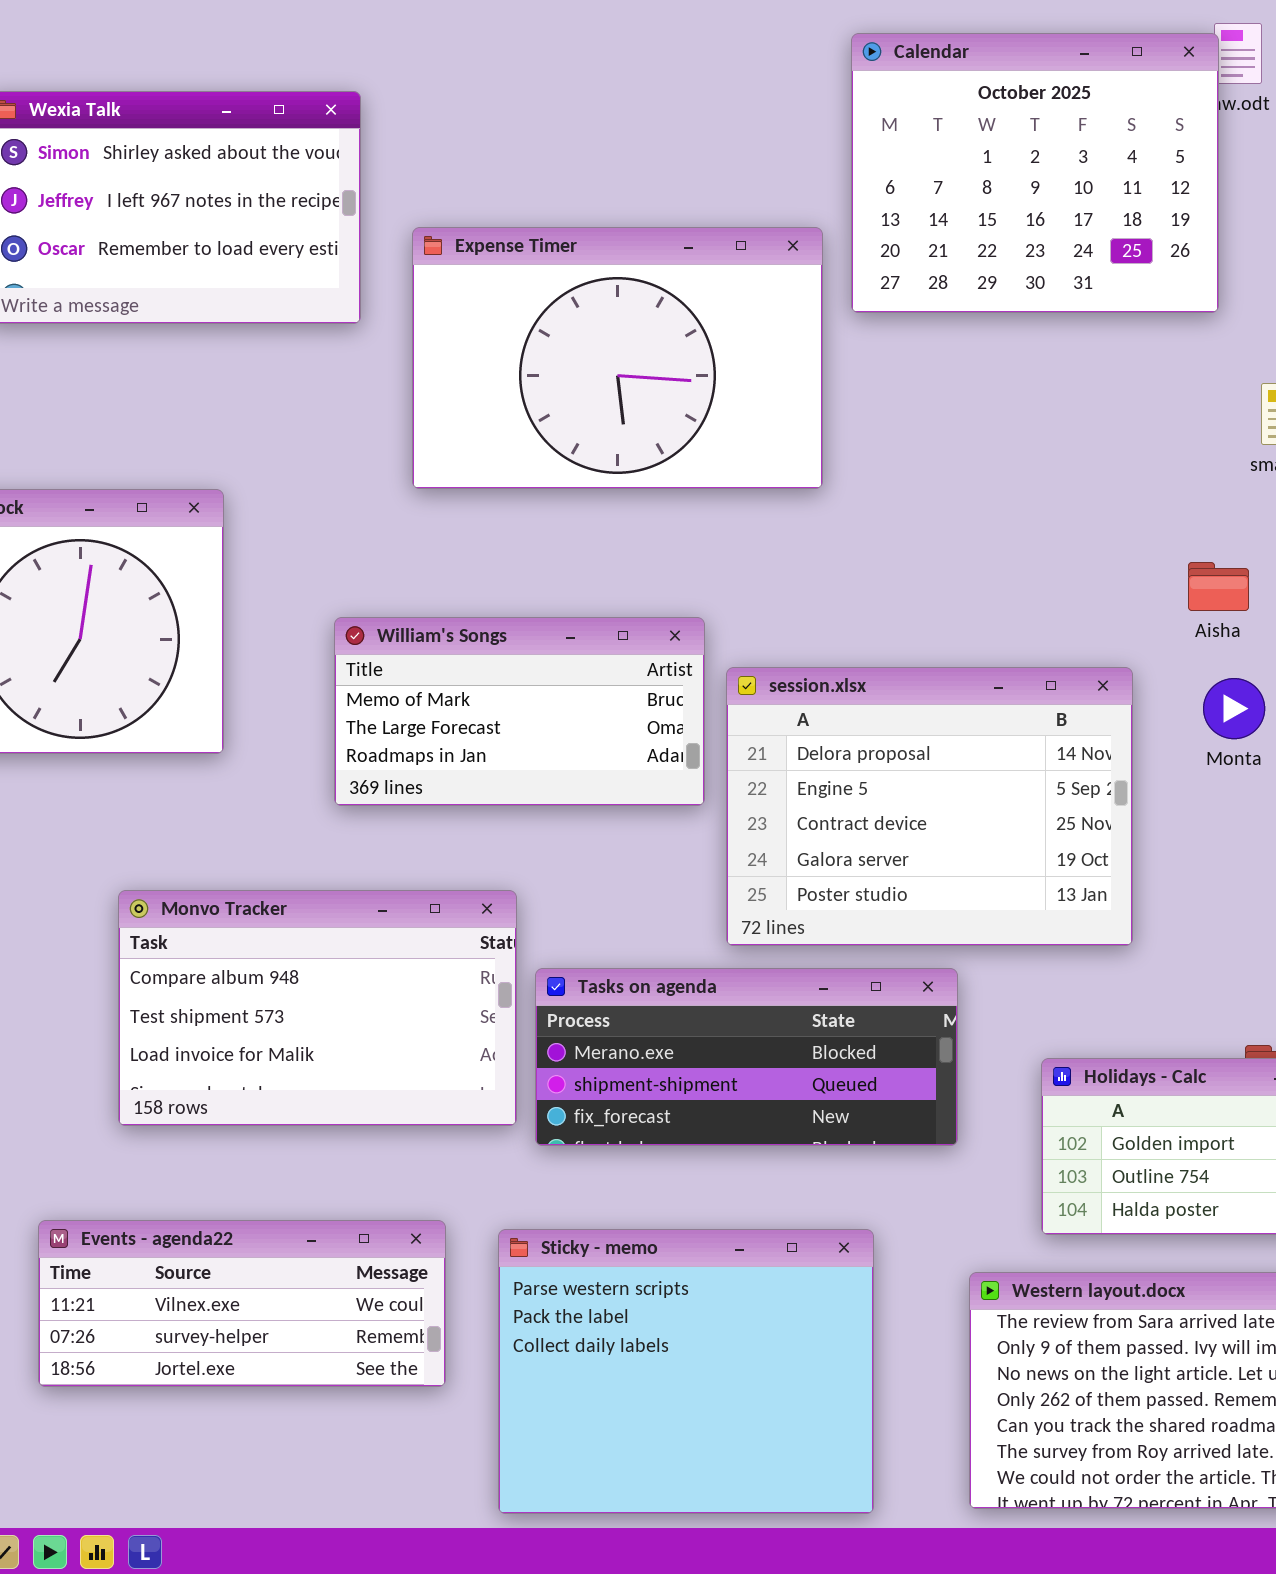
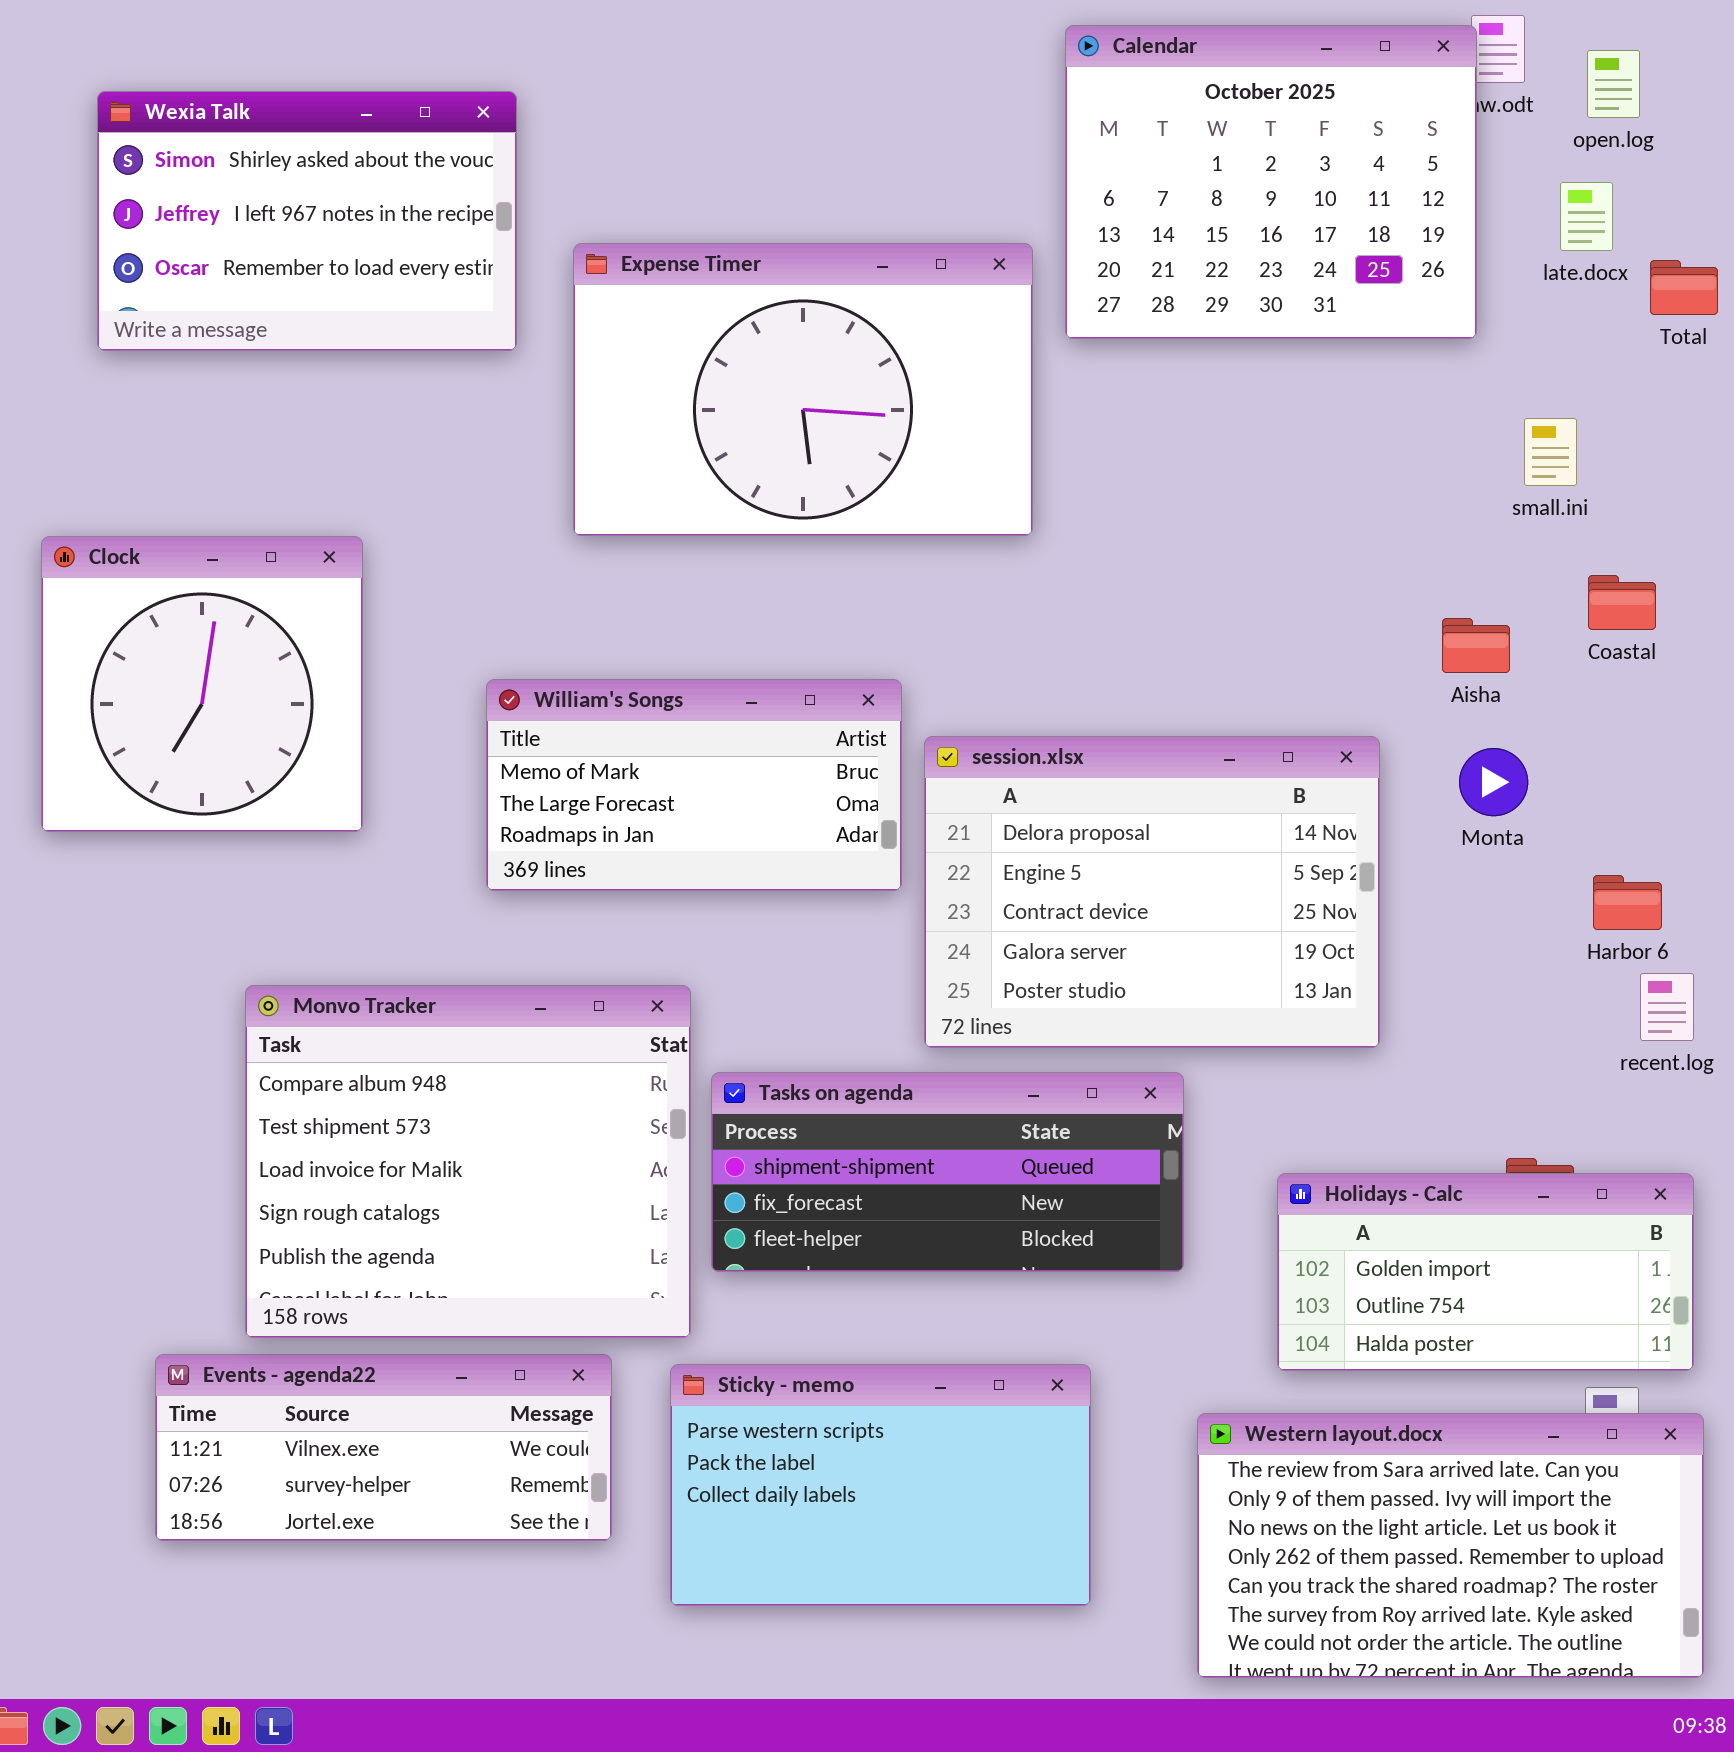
Monvo Tracker: [118,890,517,1126] -> [245,985,691,1338], resized
Tasks on agenda: [535,968,958,1146] -> [711,1072,1184,1272], scrolled down 1 row
Sticky - memo: [498,1229,874,1514] -> [670,1364,1091,1606], resized

